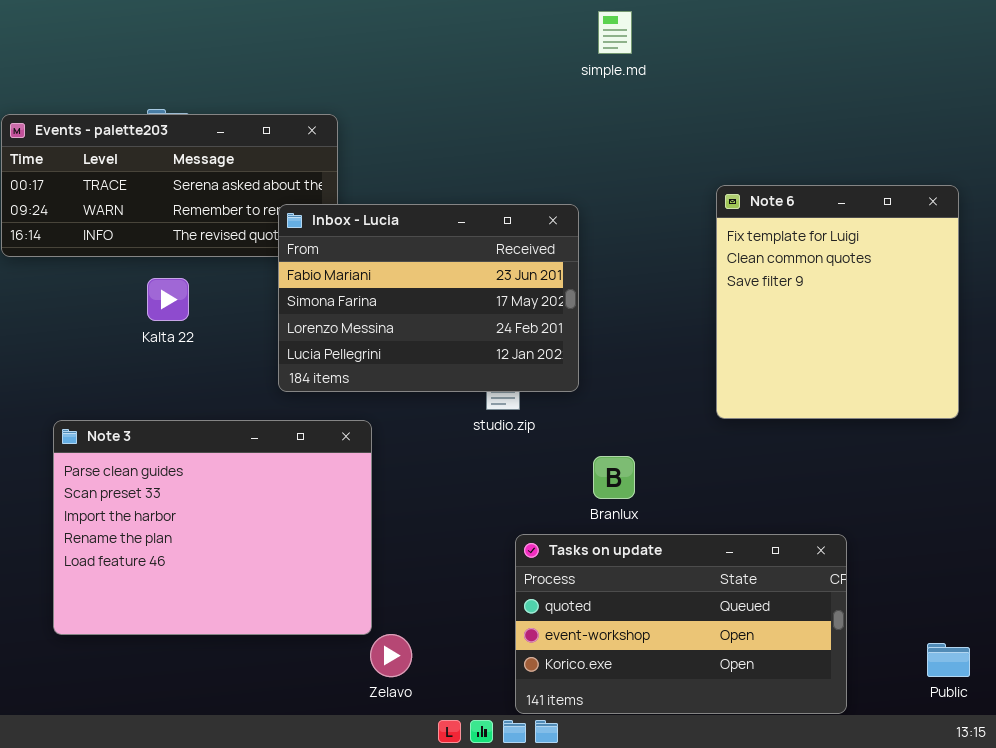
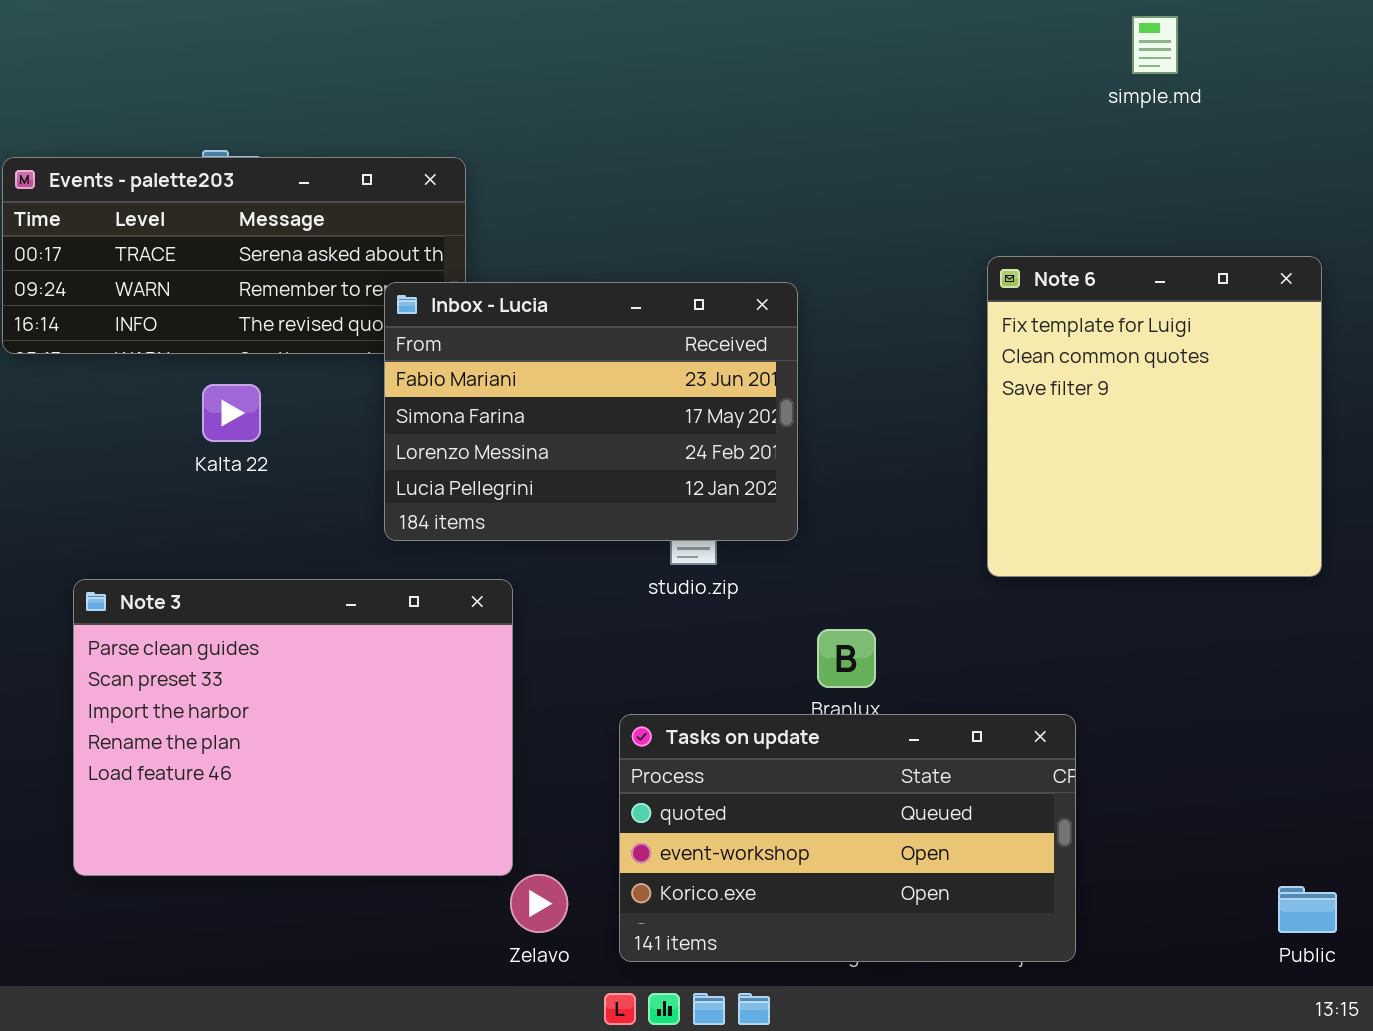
simple.md: [598,11,632,54] -> [1132,16,1178,74], moved
Tasks on update: [515,534,847,714] -> [619,714,1076,962], moved

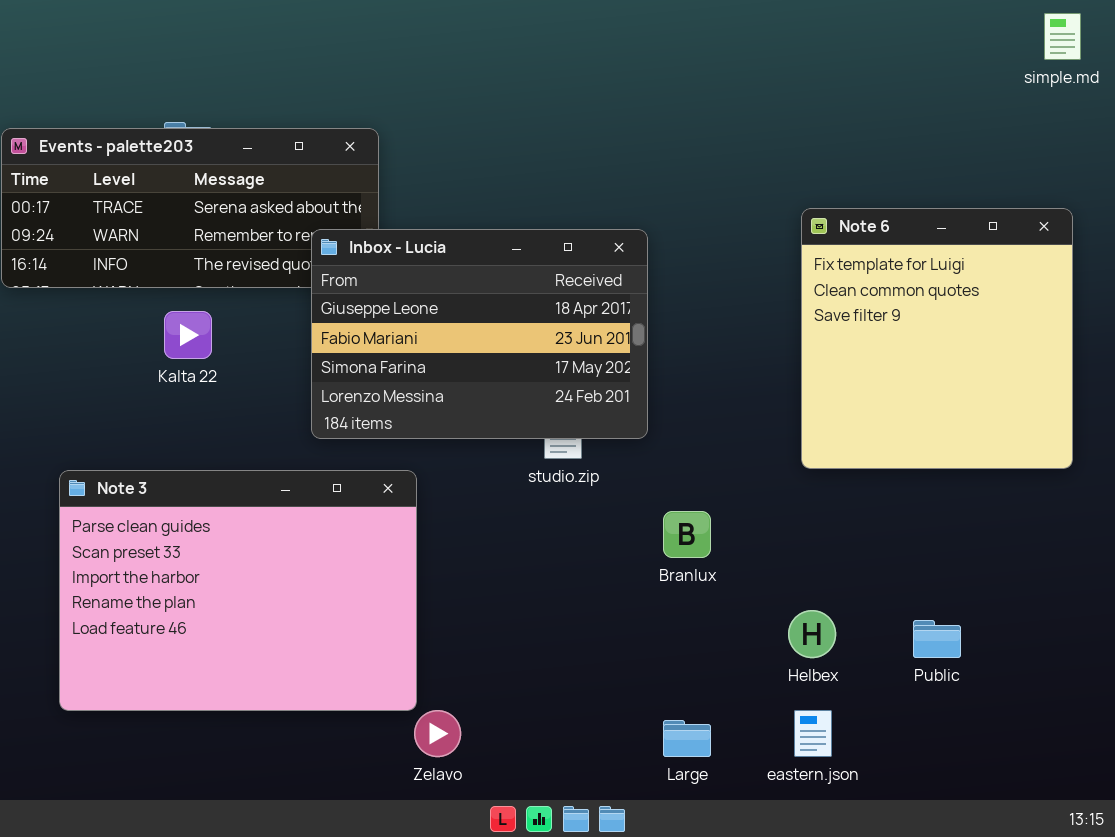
simple.md: [1132,16,1178,74] -> [1044,13,1081,60], moved
Inbox - Lucia: [384,282,798,541] -> [311,229,648,439], scrolled up 1 row
Tasks on update: [619,714,1076,962] -> none, closed
Public: [1278,886,1337,933] -> [913,620,961,658], moved

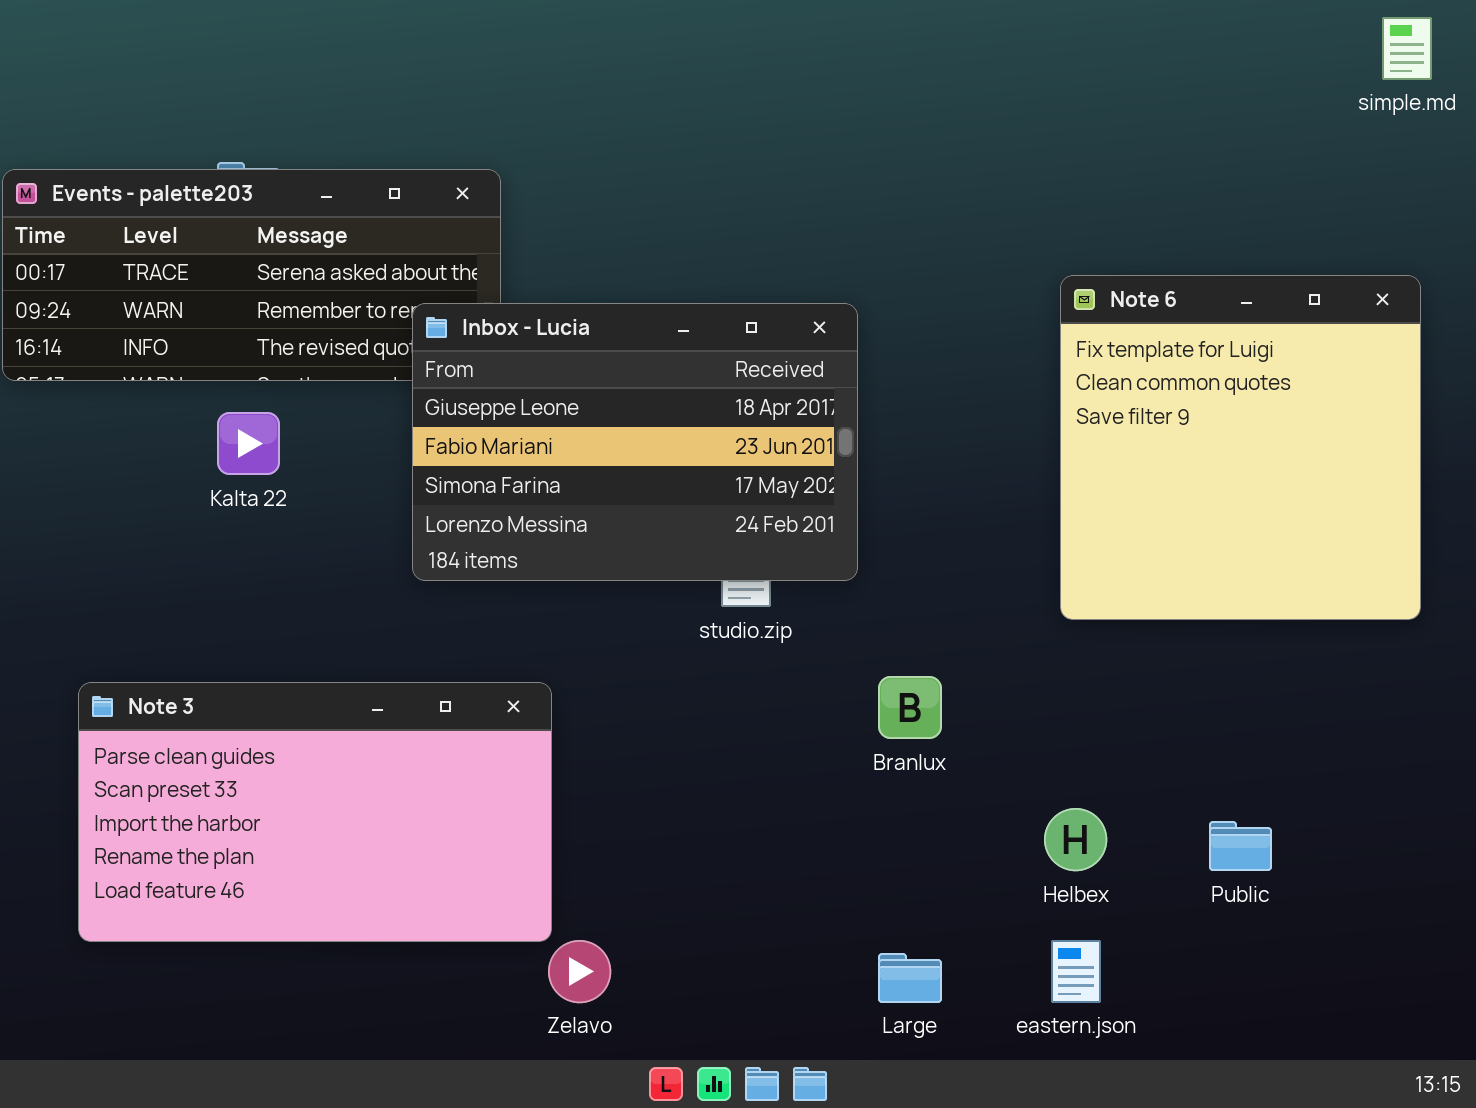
Note 3: [59,470,417,711] -> [78,682,552,942], resized

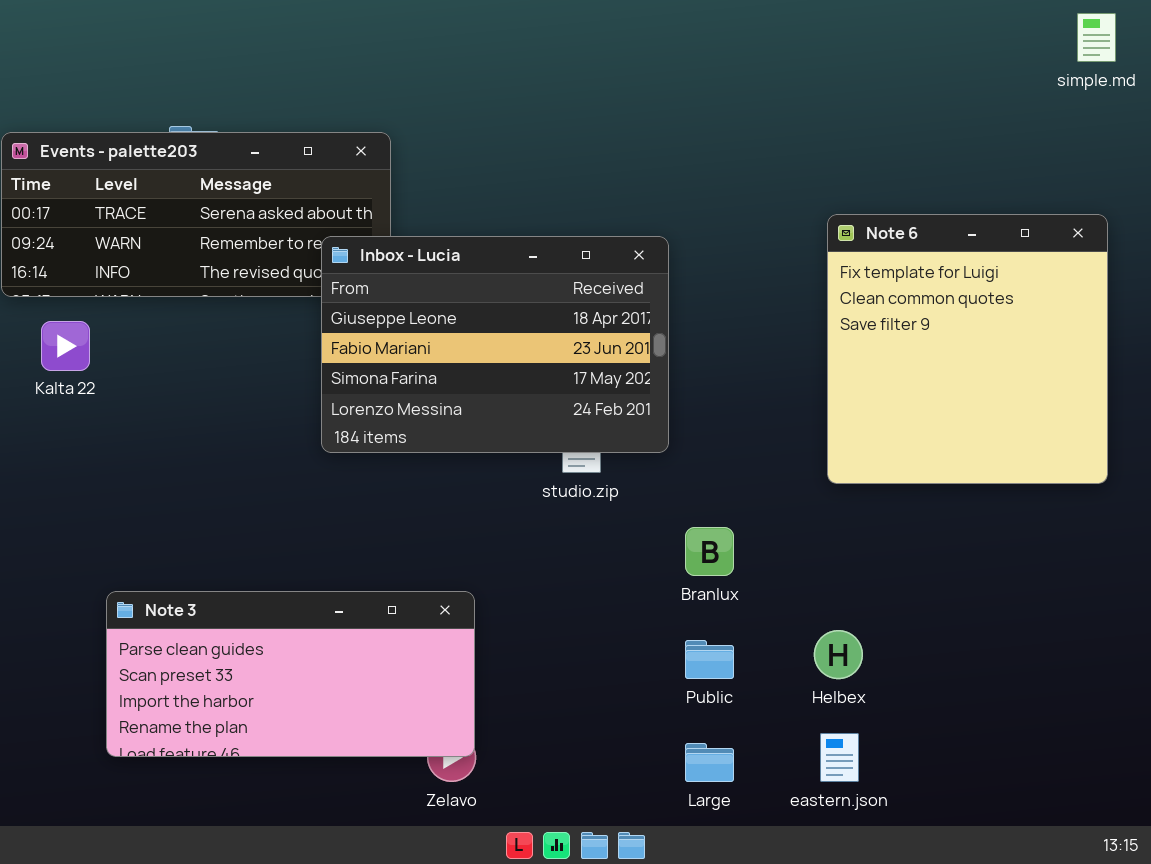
Kalta 22: [217,412,280,475] -> [41,321,90,371], moved
Note 3: [78,682,552,942] -> [106,591,475,757], moved, resized
Public: [1209,821,1272,871] -> [685,640,734,679], moved

